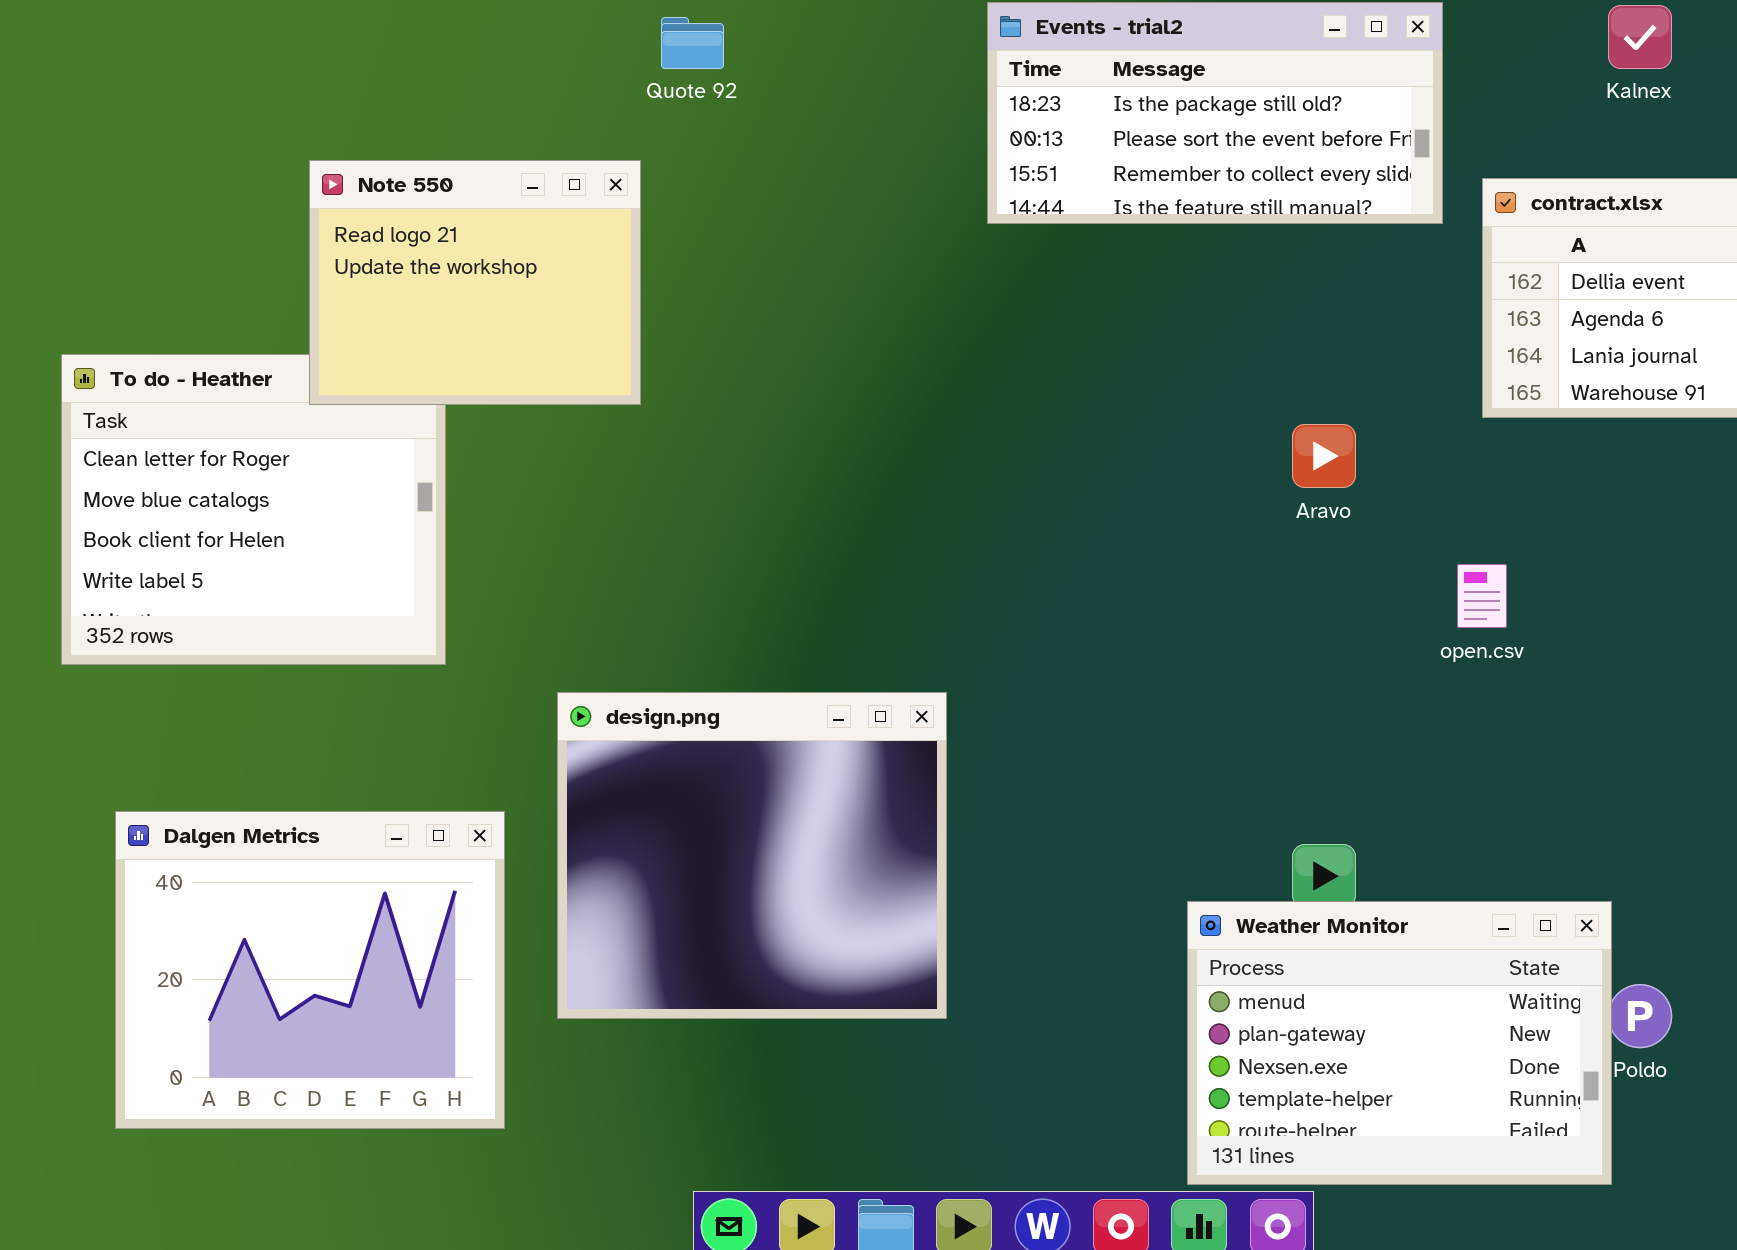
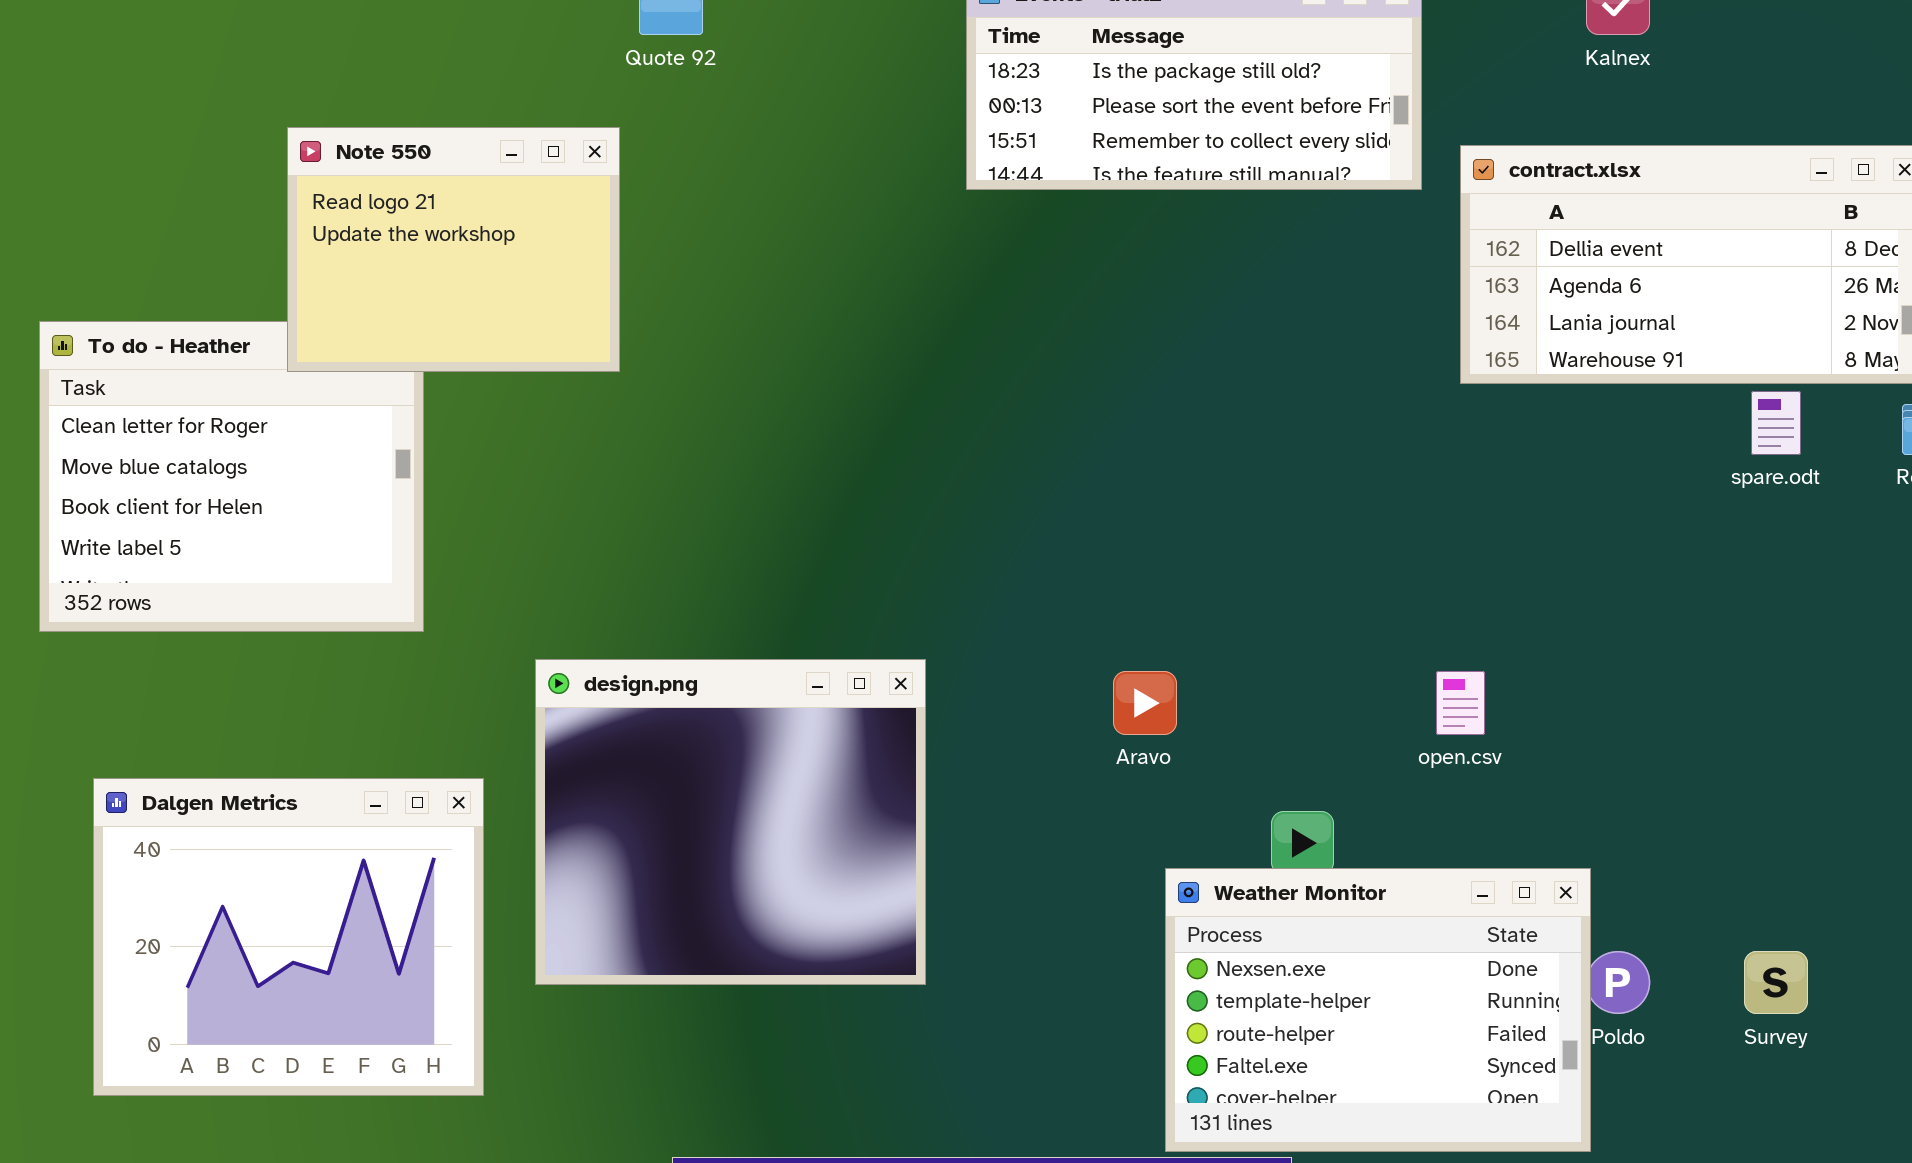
Aravo: [1292,424,1356,488] -> [1113,671,1177,735], moved
open.csv: [1457,564,1507,628] -> [1436,671,1485,735], moved
Weather Monitor: [1187,901,1612,1185] -> [1165,868,1591,1152], scrolled down 2 rows

